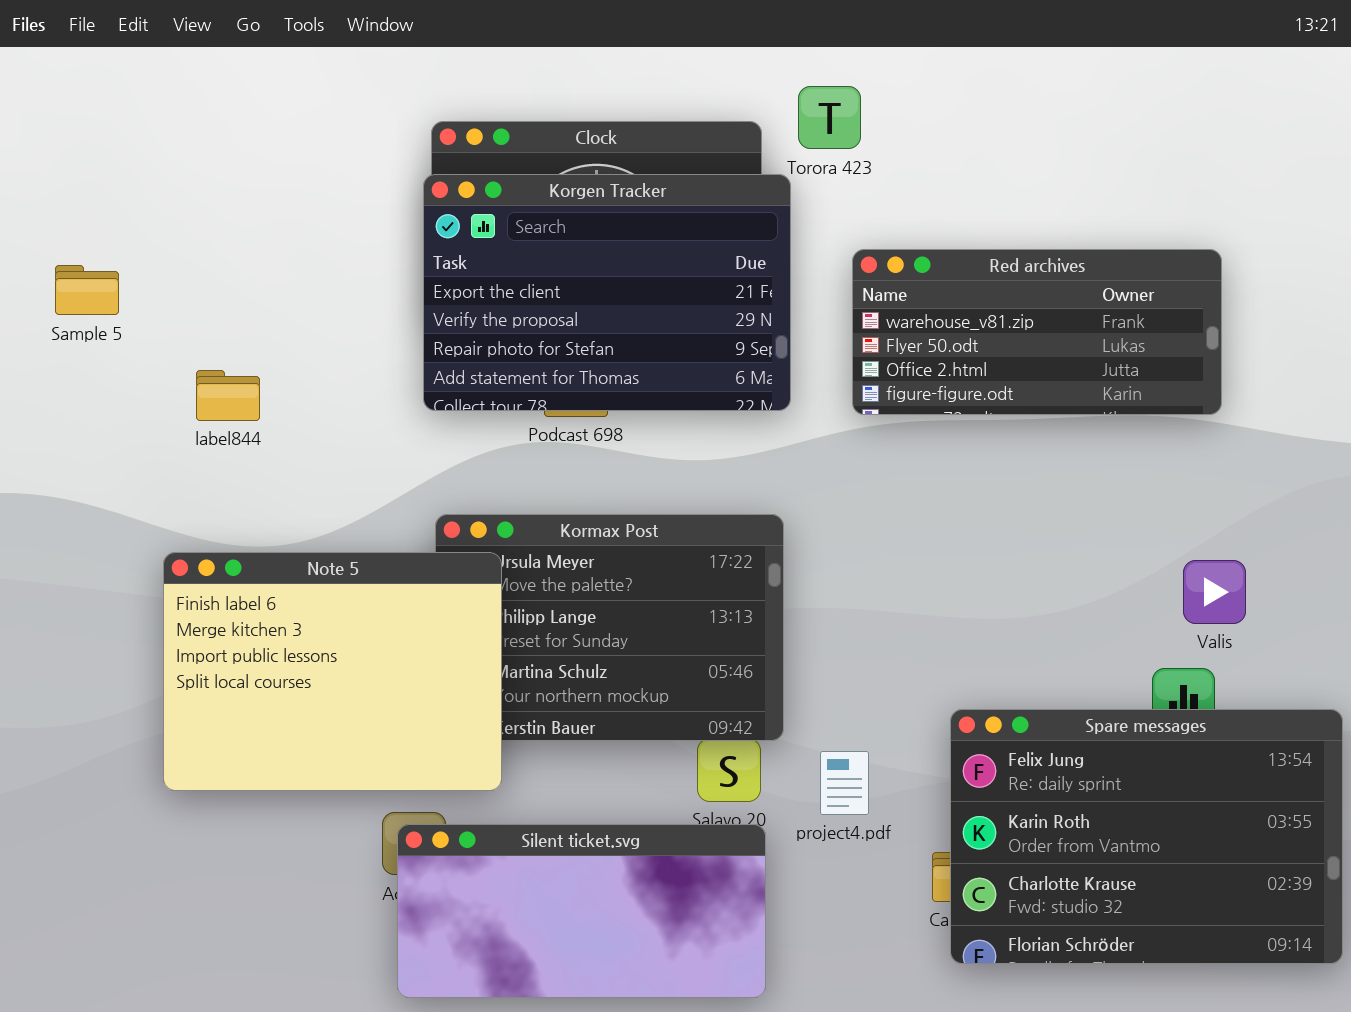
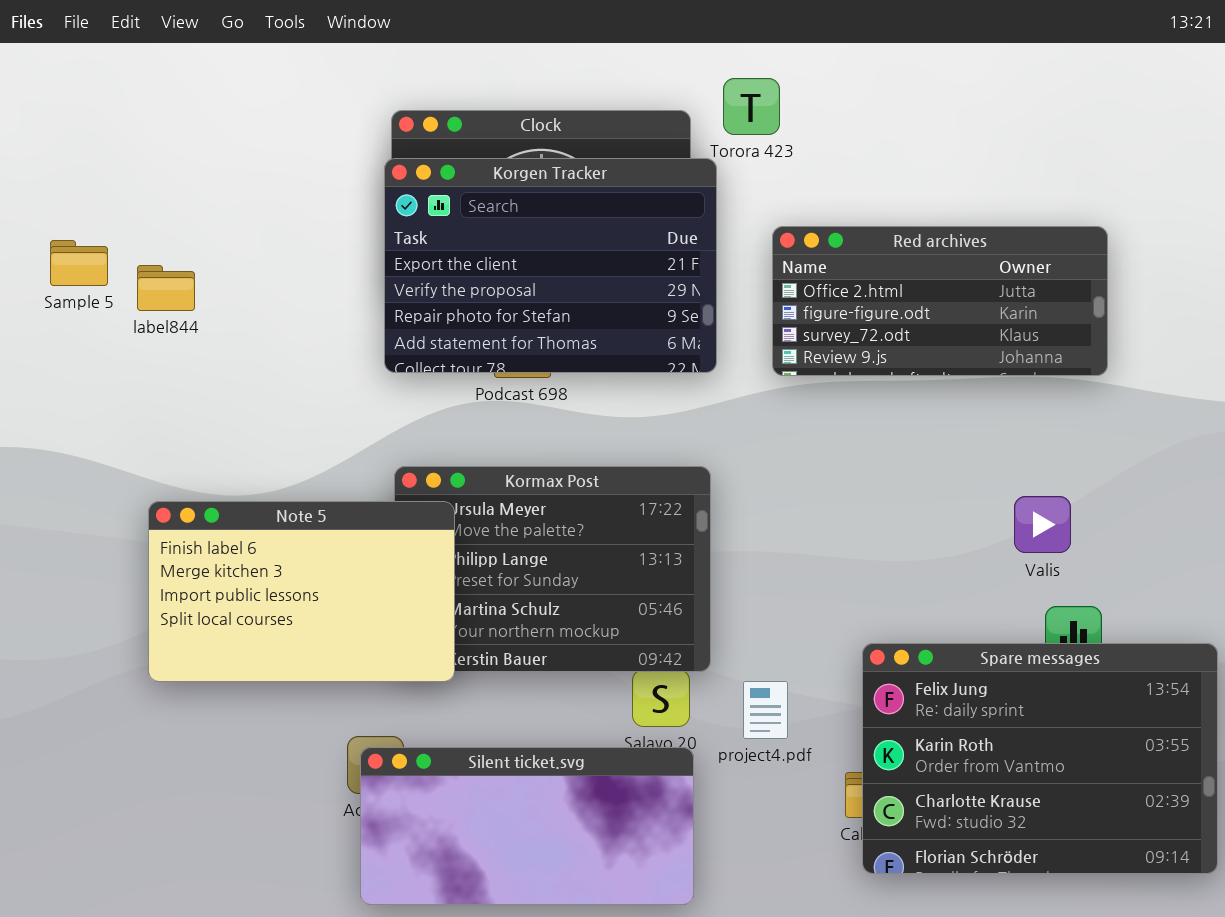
Red archives: [852,249,1222,415] -> [772,226,1108,376], scrolled down 2 rows
label844: [196,370,260,421] -> [137,265,195,311], moved
Note 5: [163,552,502,791] -> [148,501,455,682], resized
Valis: [1183,560,1246,624] -> [1014,496,1071,553], moved

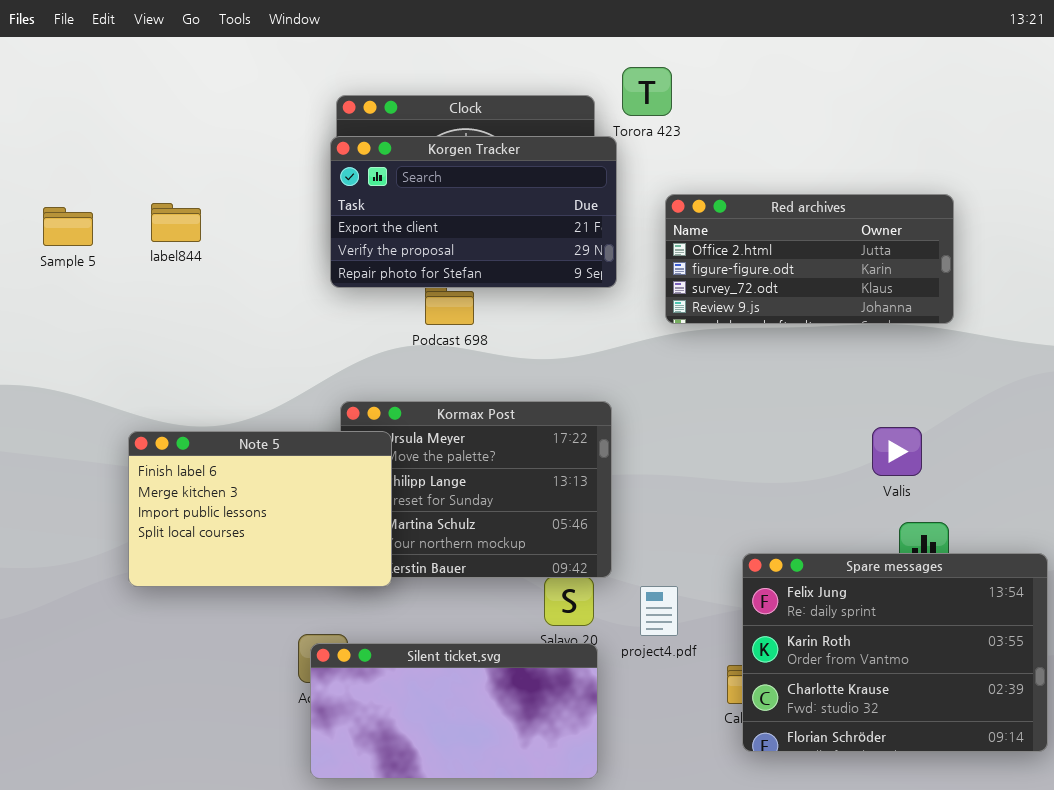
Korgen Tracker: [384,158,717,373] -> [330,136,617,288], resized
label844: [137,265,195,311] -> [151,203,201,242], moved

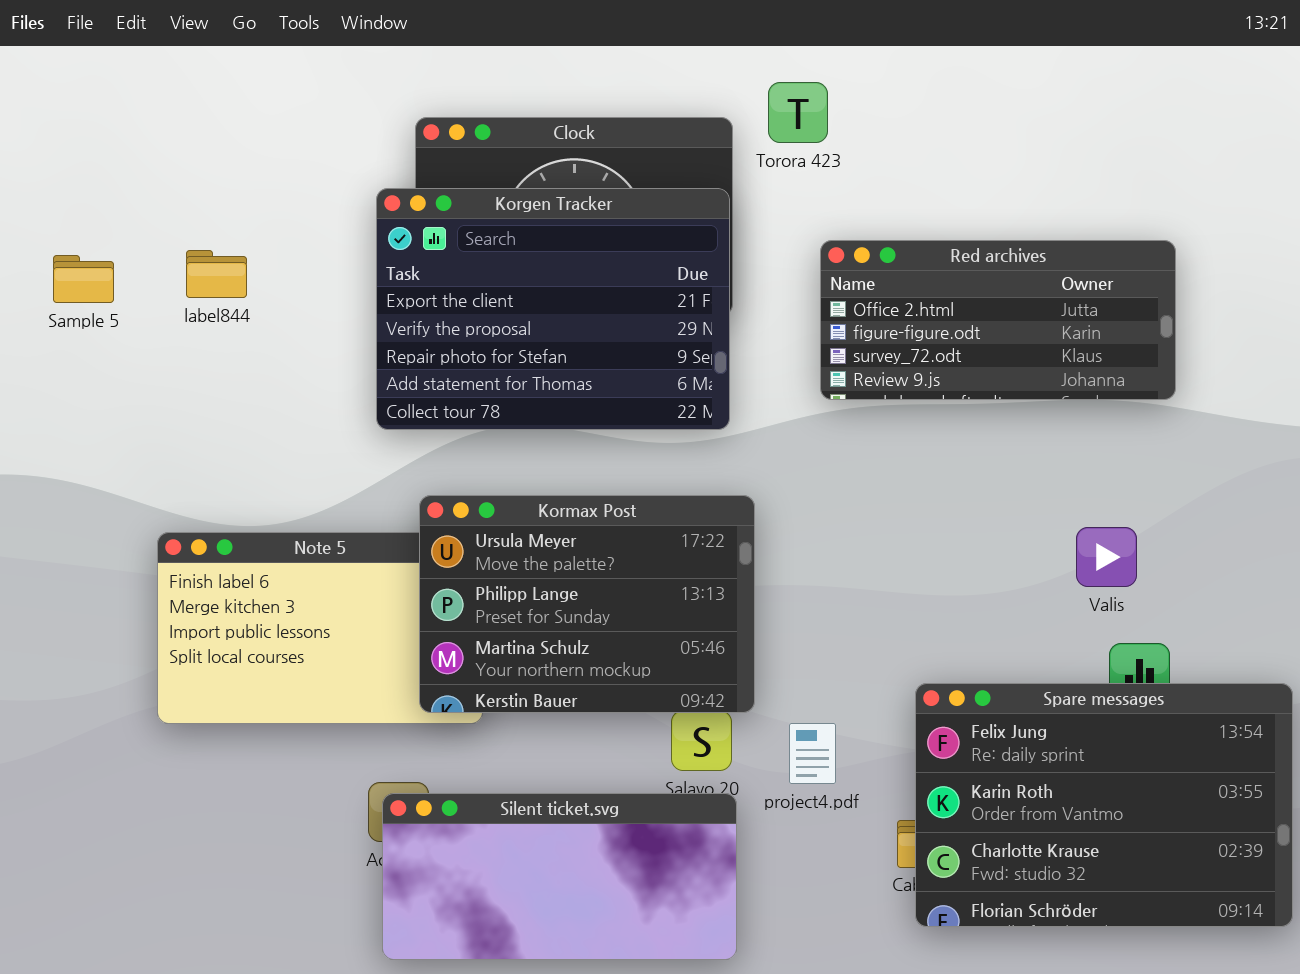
Korgen Tracker: [330,136,617,288] -> [376,188,730,430], moved, resized
Kormax Post: [340,401,612,578] -> [419,495,755,713], raised

